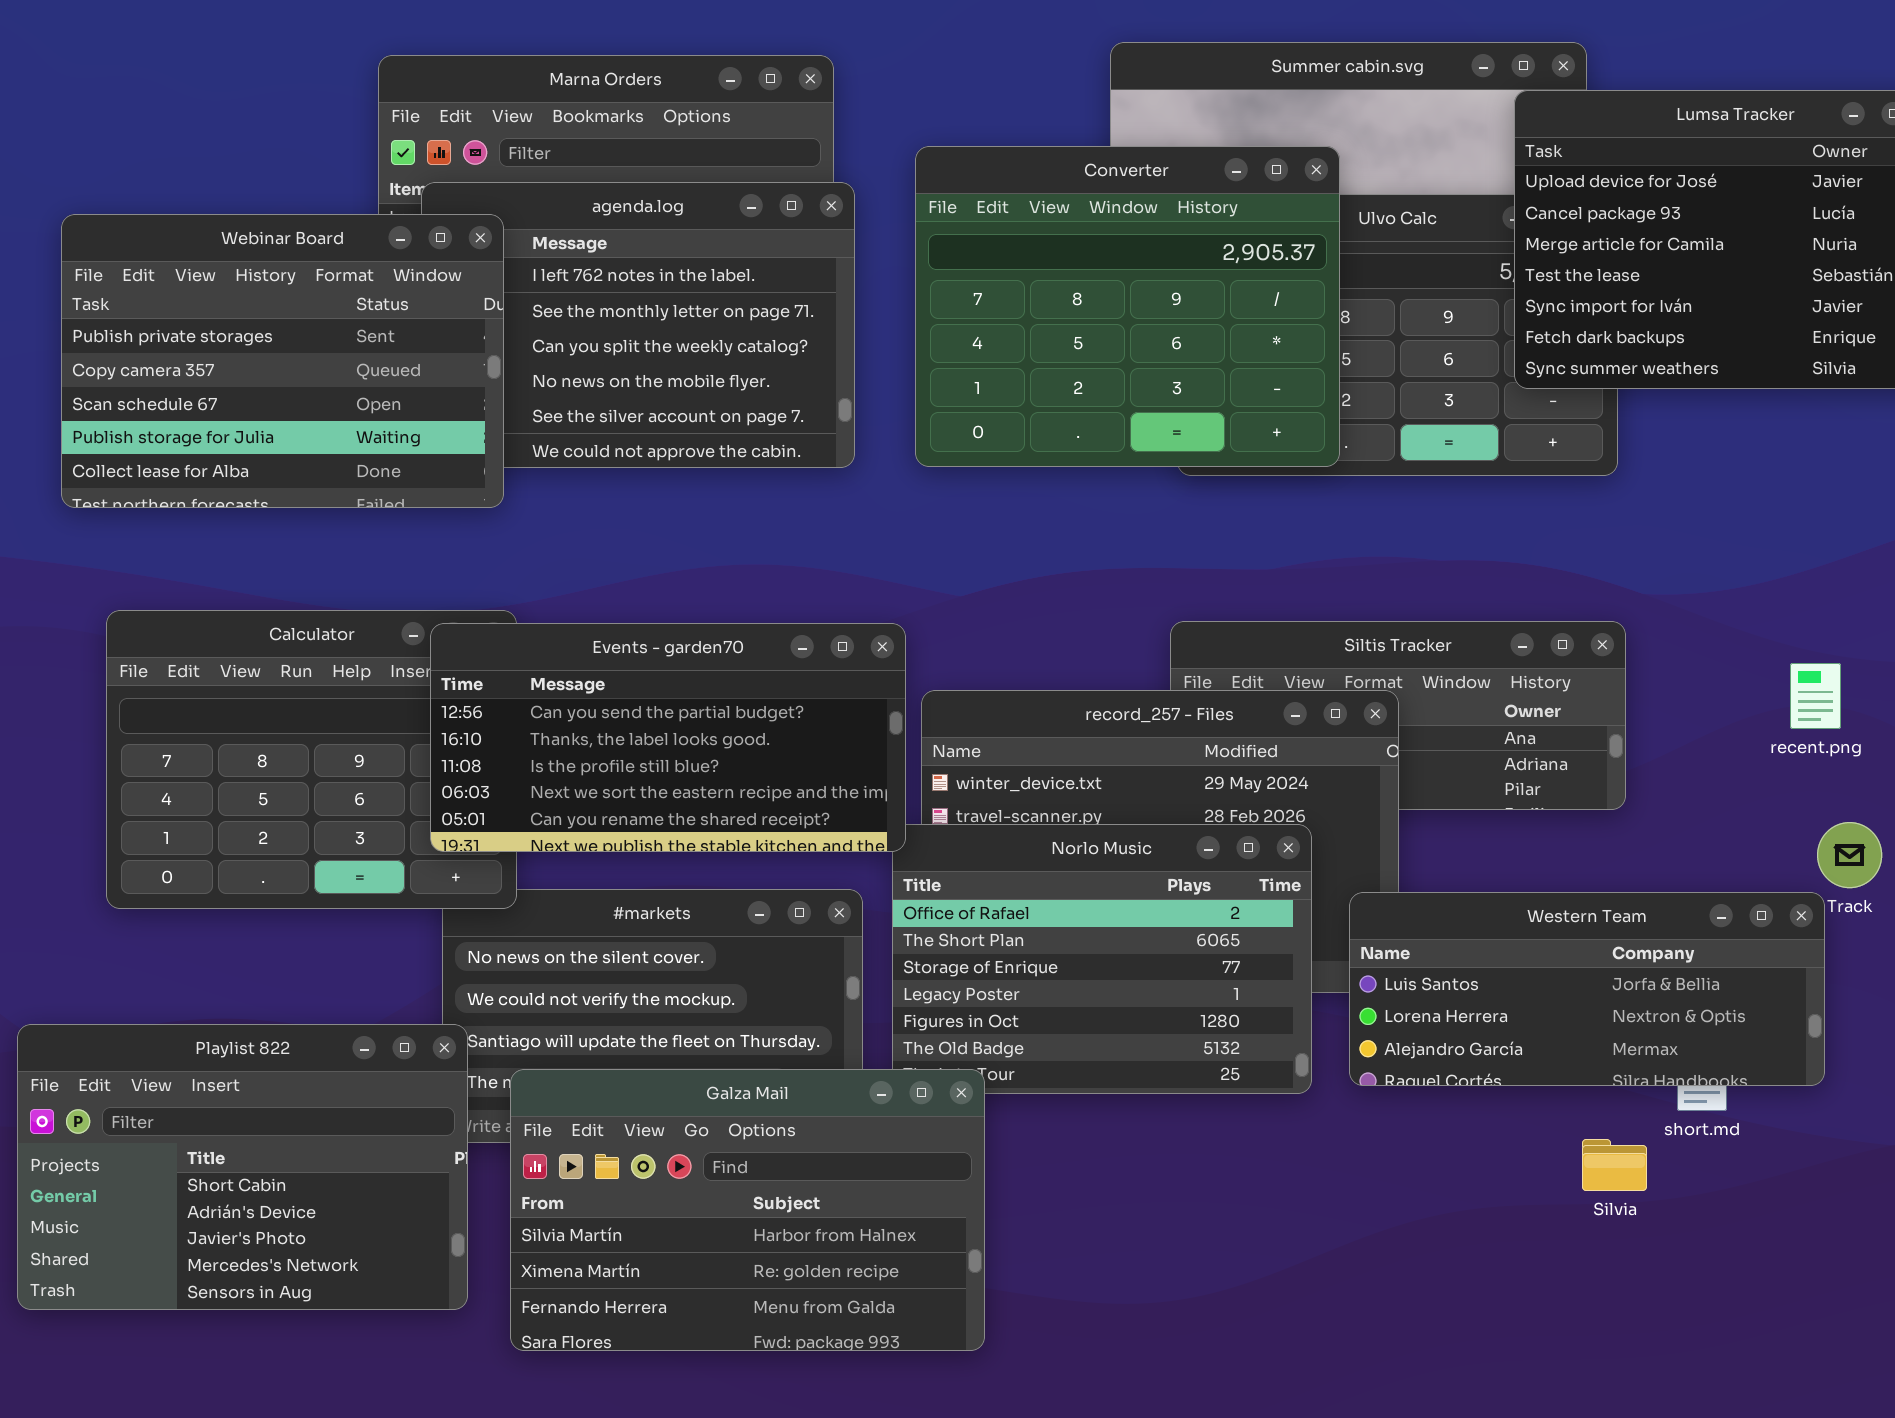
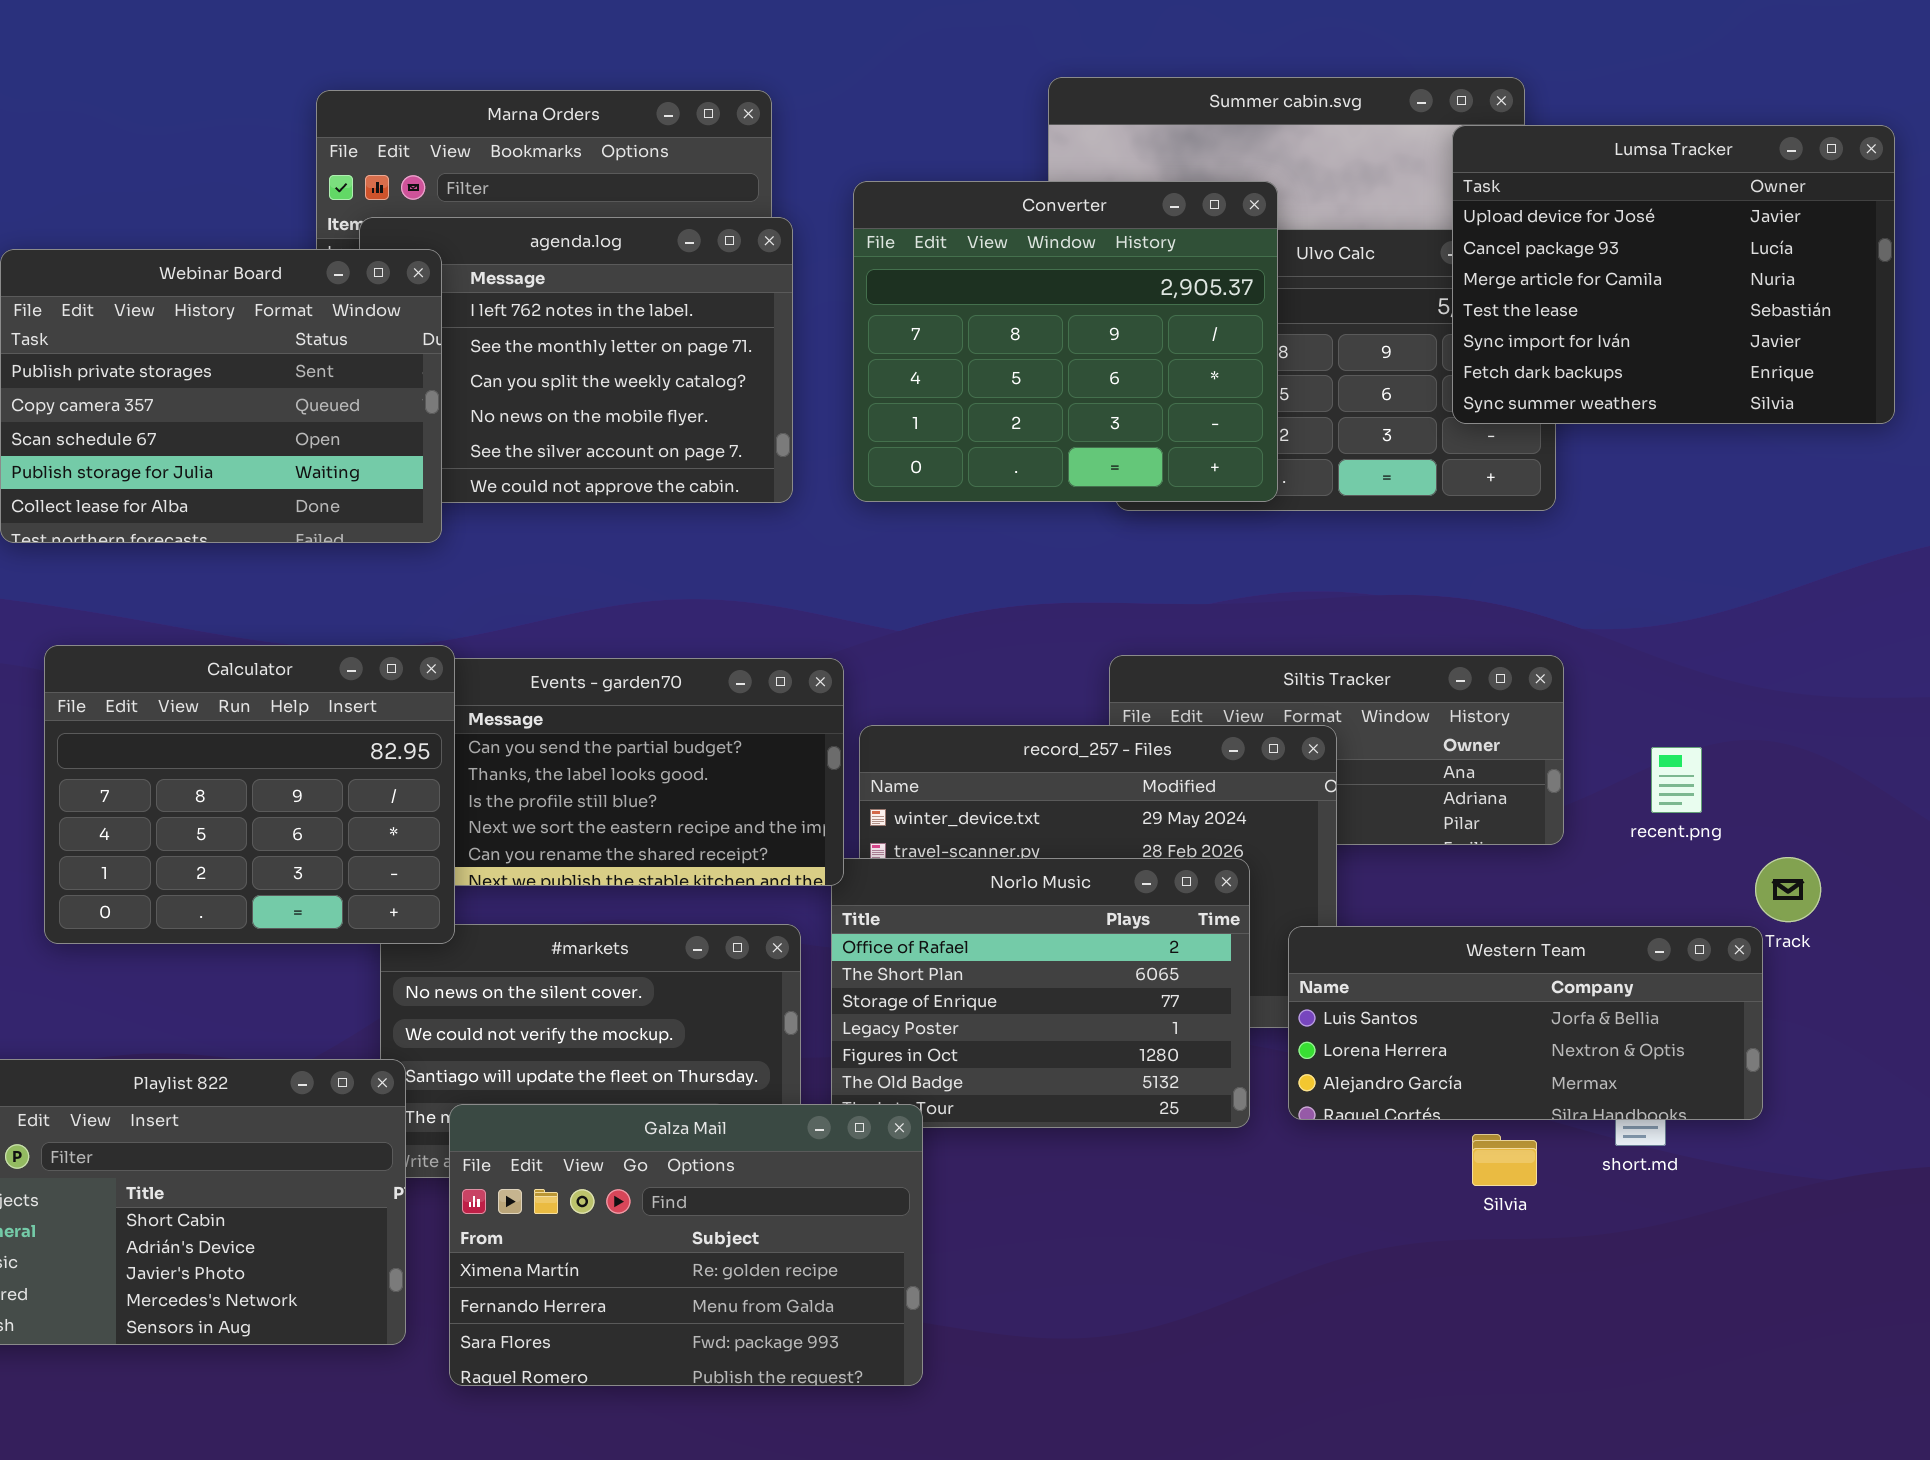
Calculator: [106,610,517,909] -> [44,645,455,944], raised
recent.png: [1790,663,1841,729] -> [1651,747,1702,813], moved
Galza Mail: [510,1069,985,1351] -> [449,1104,923,1386], scrolled down 1 row
Silvia: [1582,1139,1647,1191] -> [1472,1134,1537,1186], moved

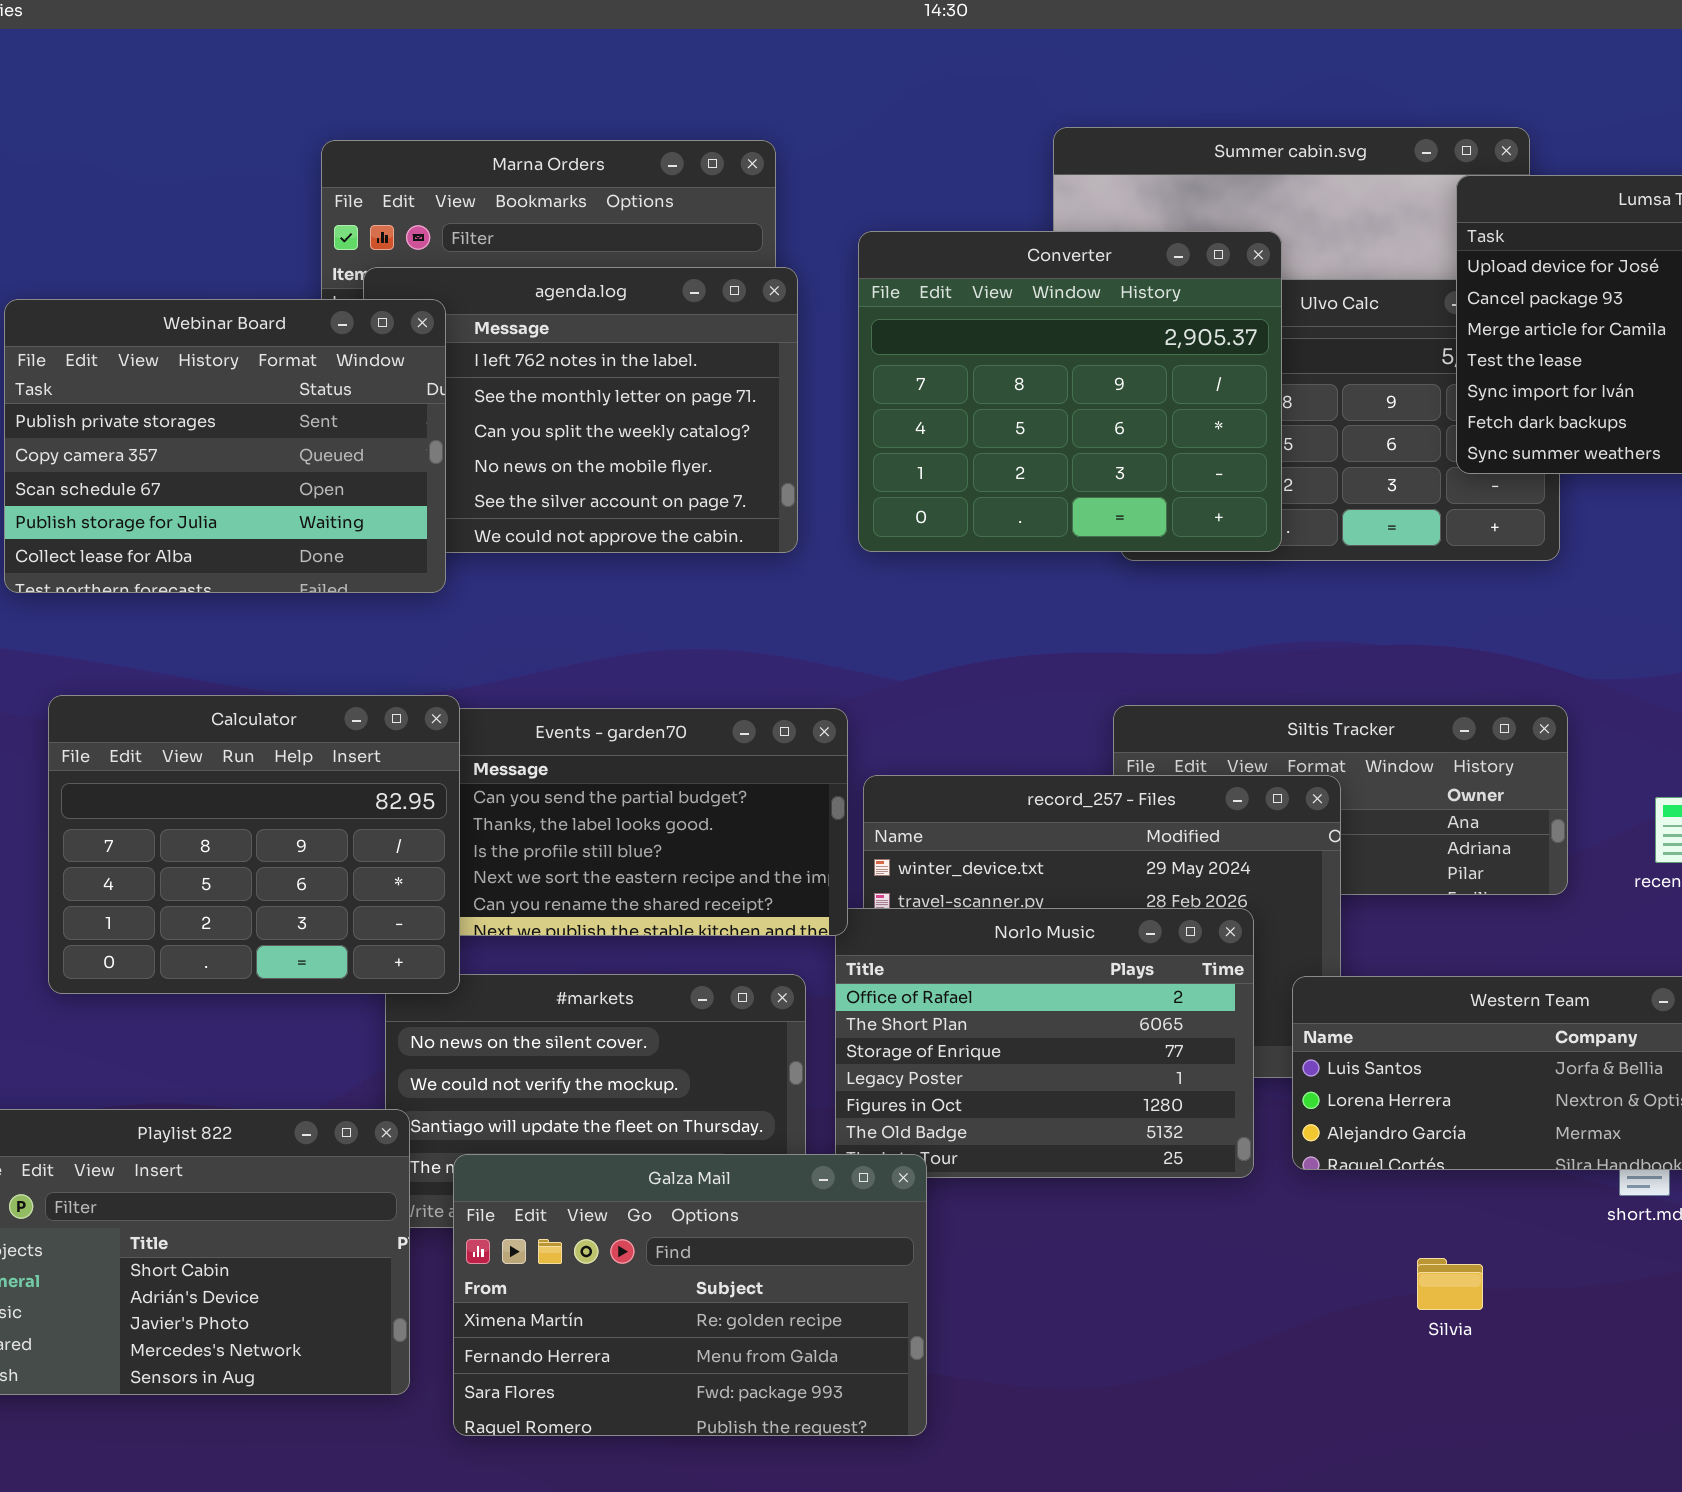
Silvia: [1472,1134,1537,1186] -> [1417,1258,1483,1310], moved

